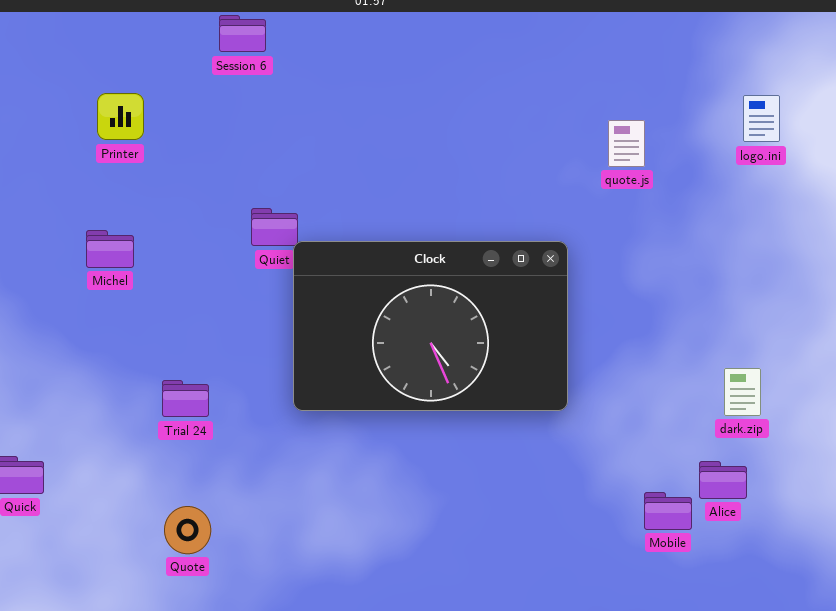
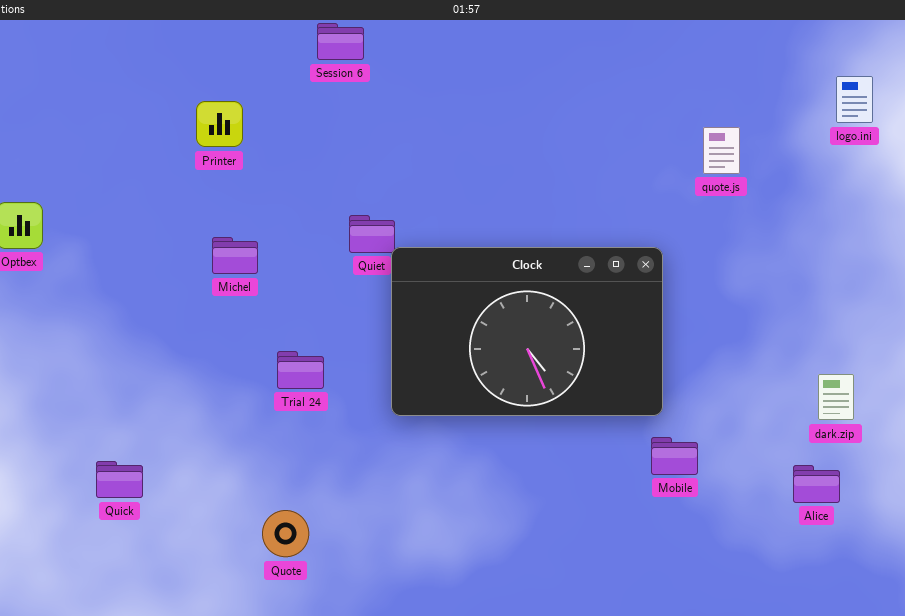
logo.ini: [743,95,780,142] -> [836,76,873,123], moved
Michel: [86,230,134,268] -> [212,237,258,274], moved
Trial 24: [162,380,209,417] -> [277,351,324,389], moved
Mobile: [644,492,692,530] -> [651,437,698,475], moved

